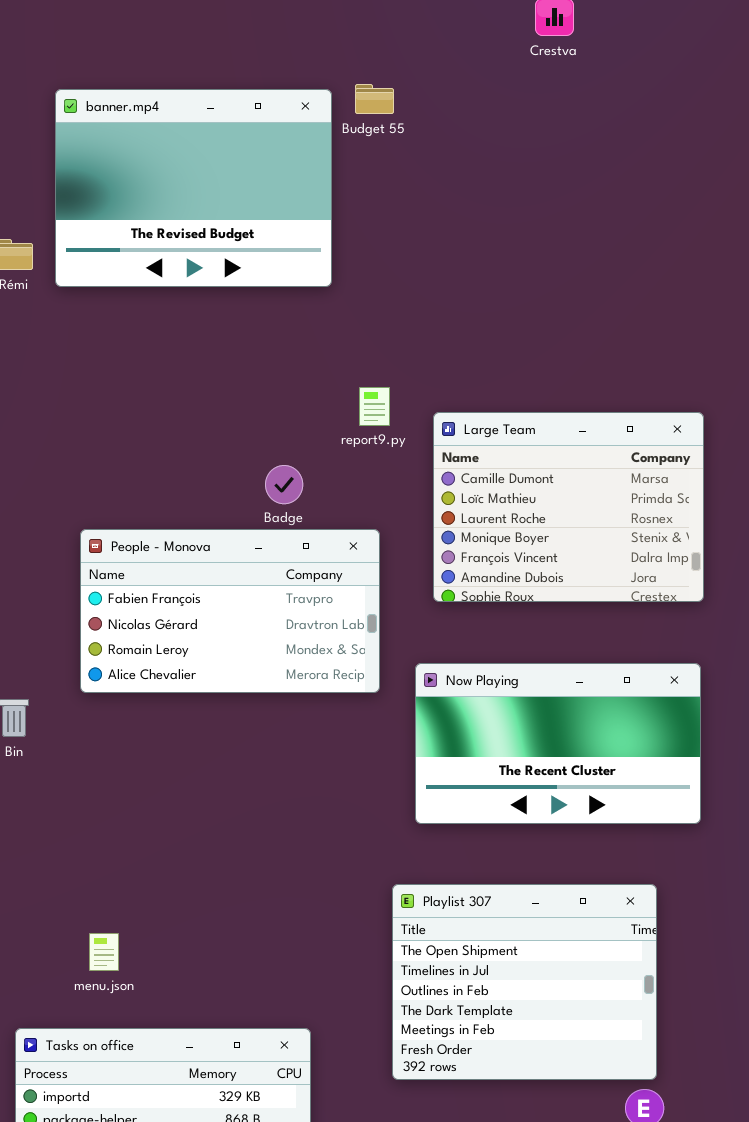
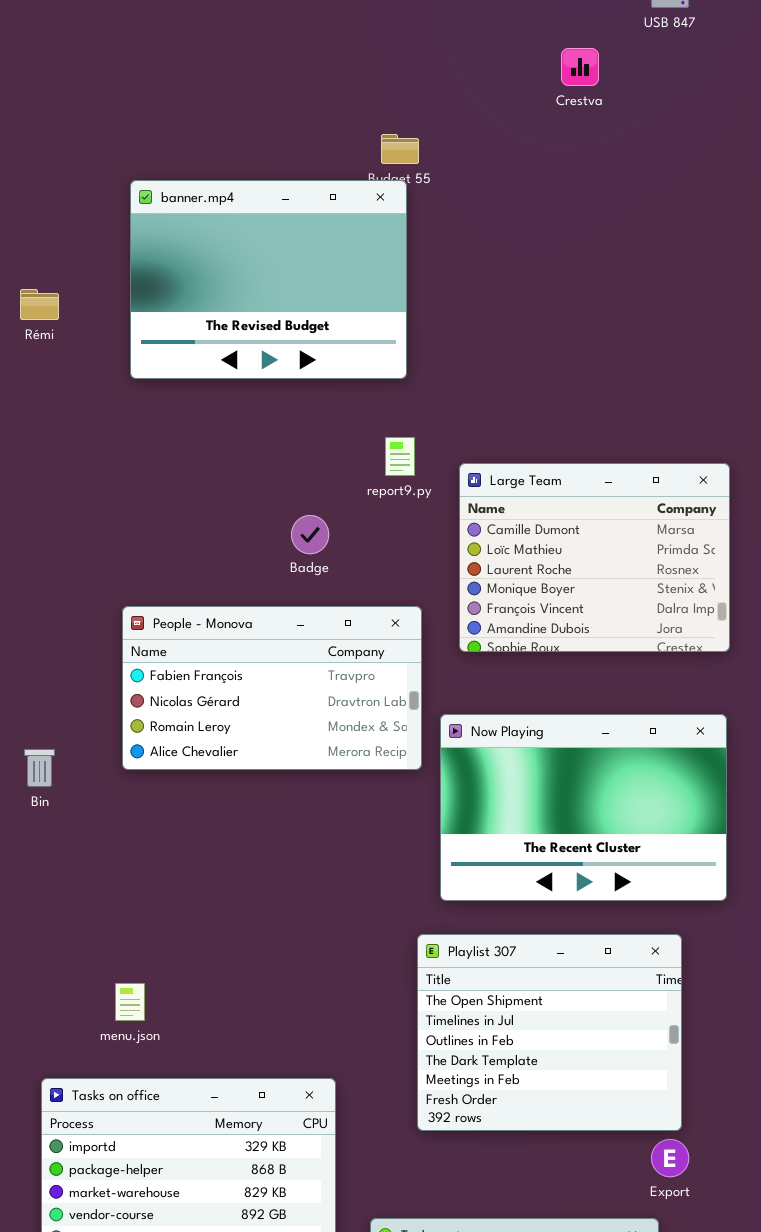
banner.mp4: [55,89,332,287] -> [130,180,407,379], moved
People - Monova: [80,529,380,693] -> [122,606,422,770], moved
Now Playing: [415,663,701,824] -> [440,714,727,901], resized

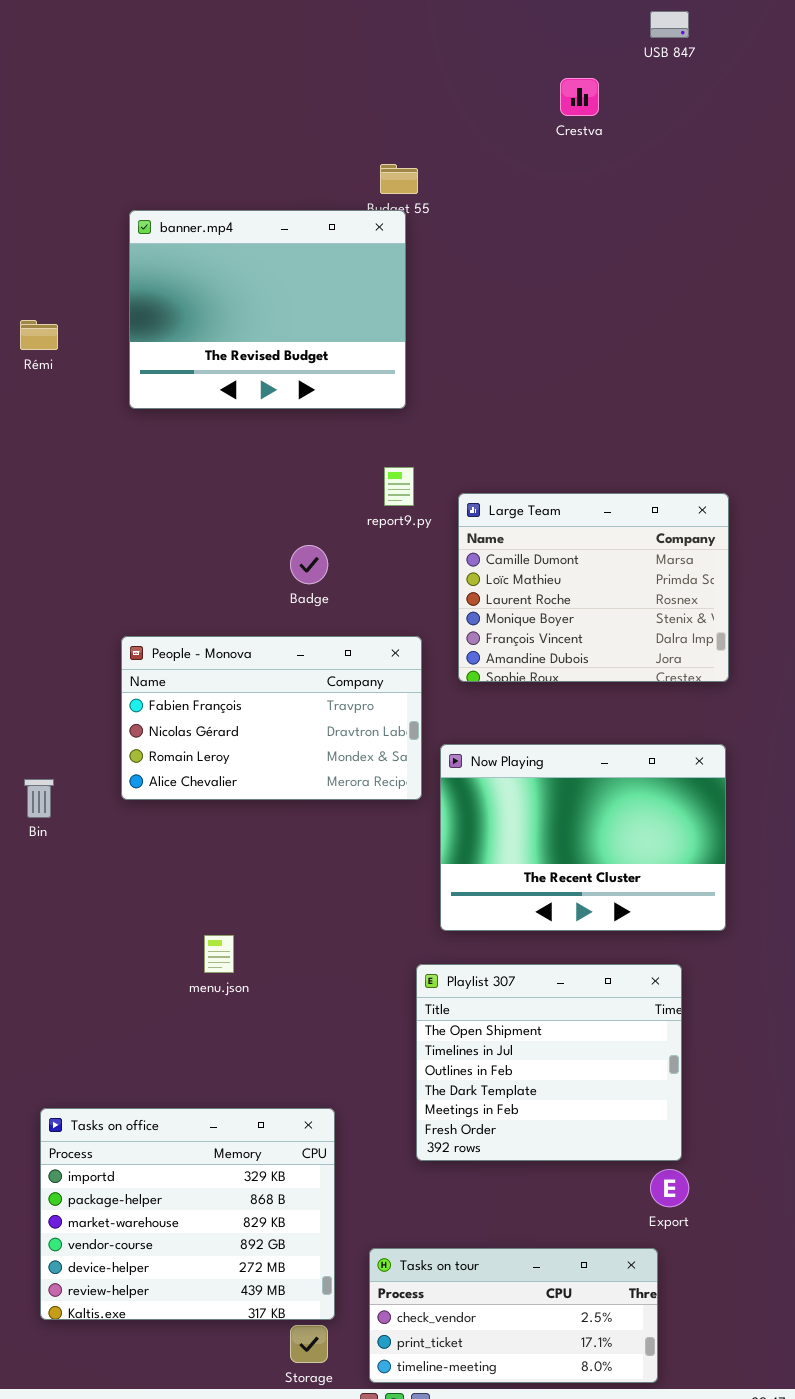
menu.json: [115,983,145,1021] -> [204,935,234,973], moved

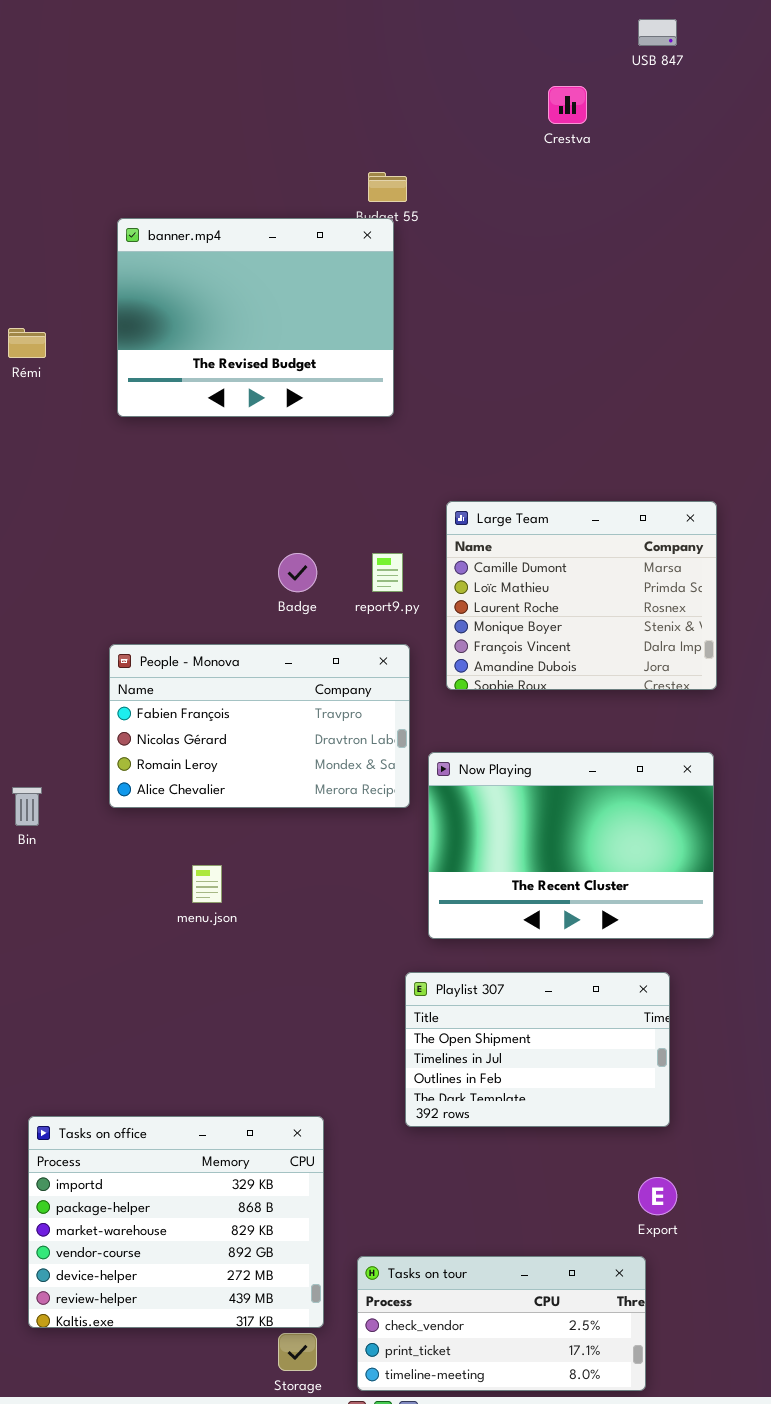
report9.py: [384,467,414,506] -> [372,553,403,592], moved
menu.json: [204,935,234,973] -> [192,865,222,903], moved
Playlist 307: [416,964,682,1161] -> [405,972,670,1127], resized

